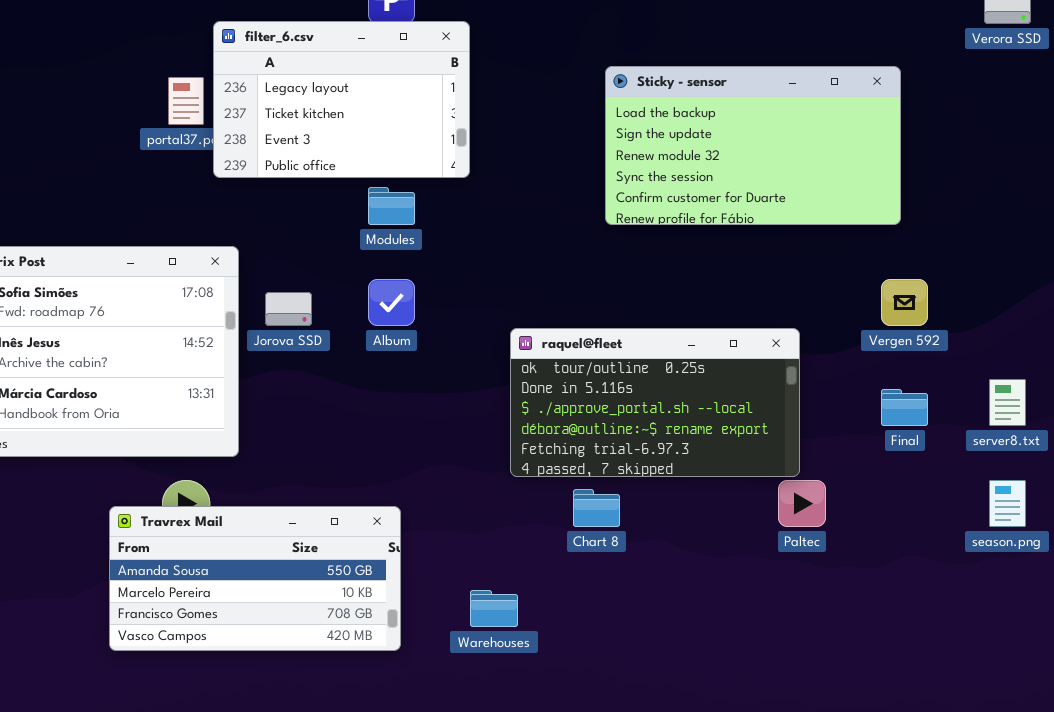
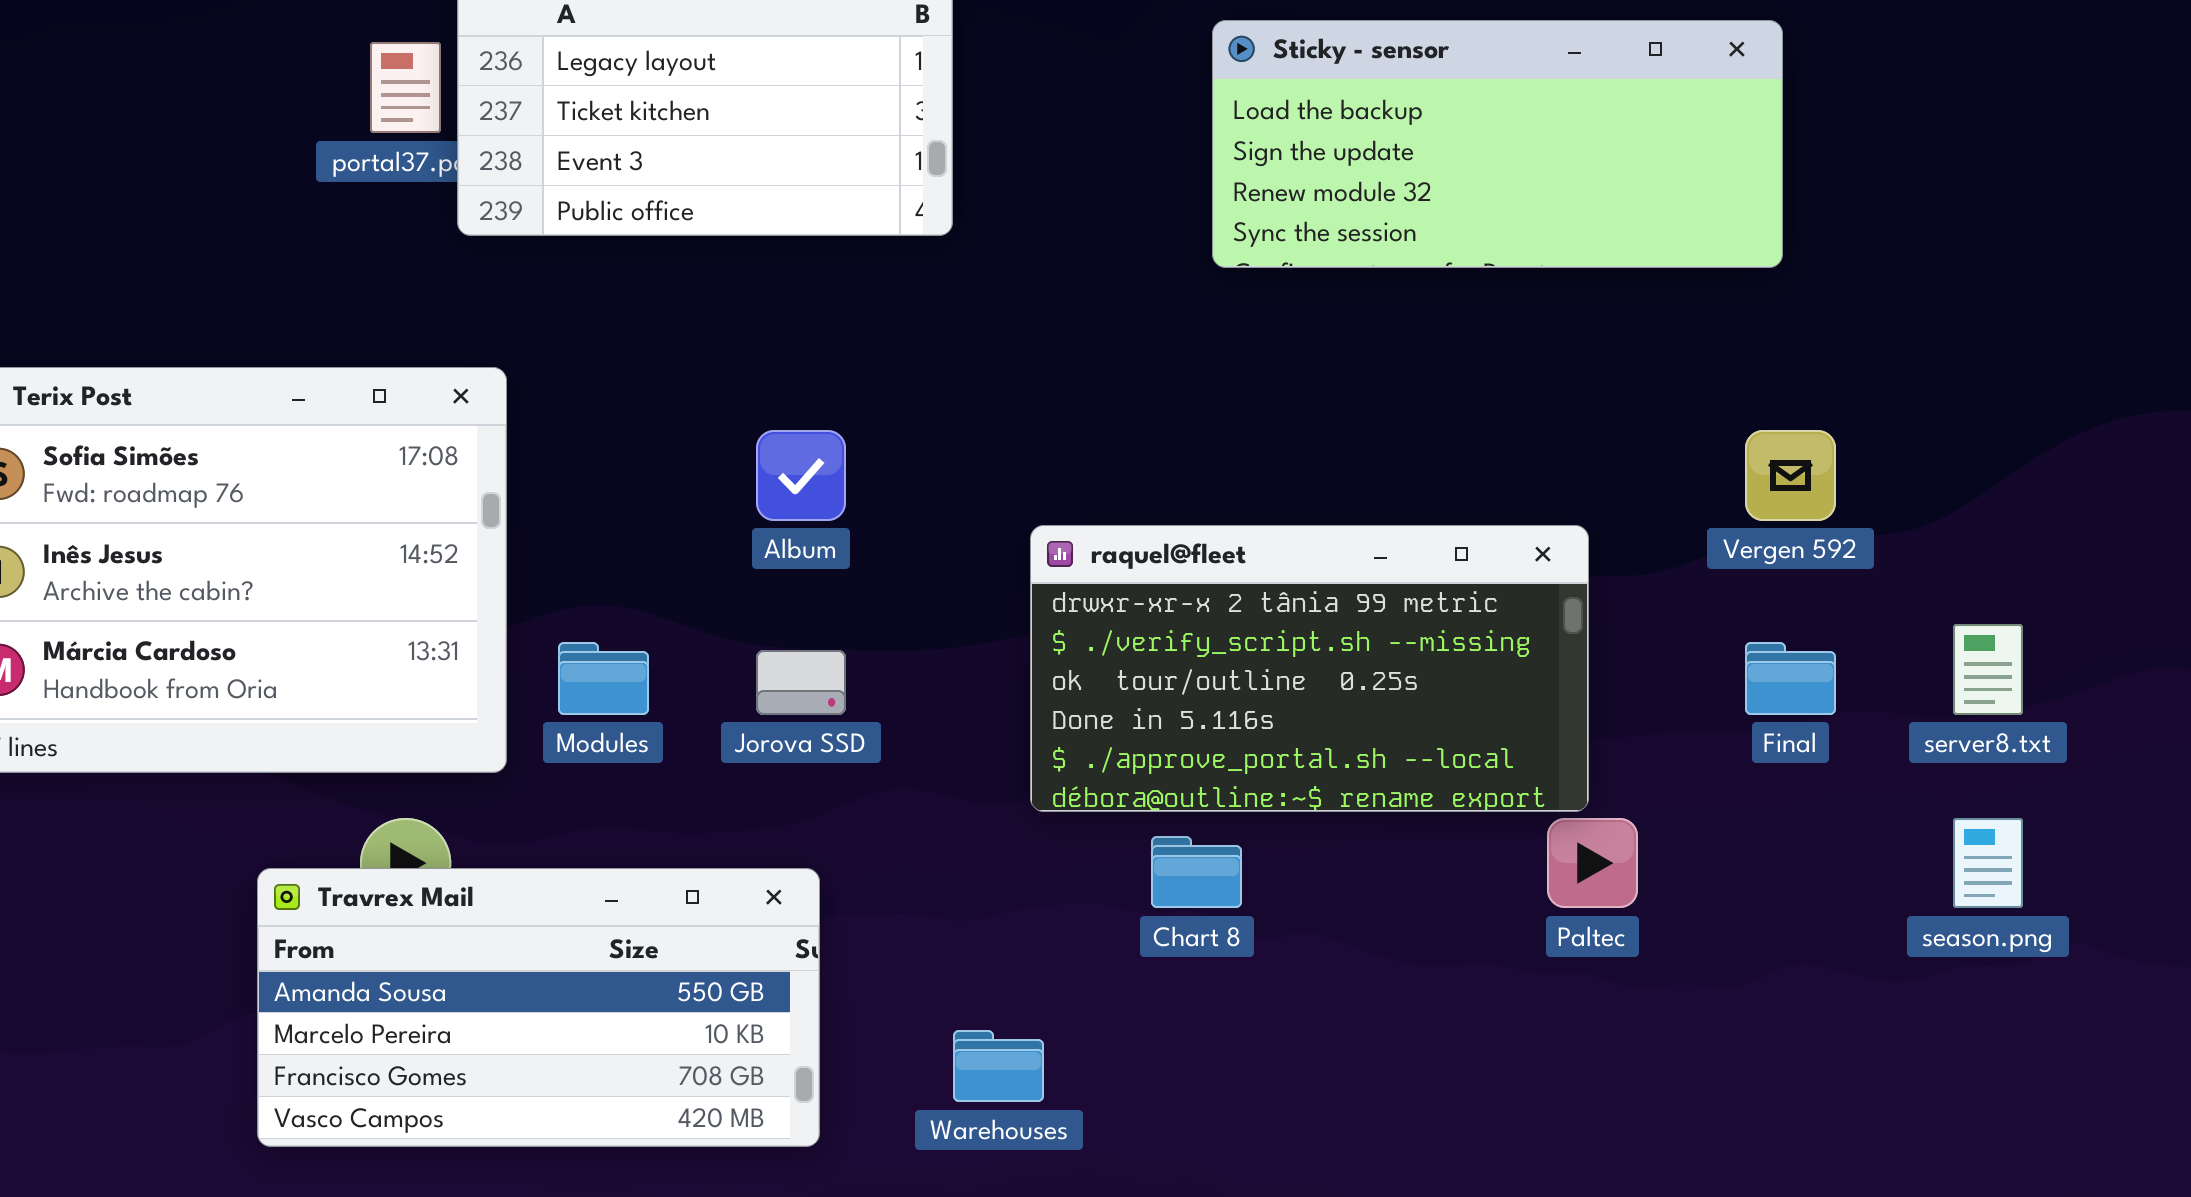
Sticky - sensor: [605,66,901,225] -> [1212,20,1783,268], resized
Modules: [368,187,415,225] -> [558,642,649,715], moved
Jorova SSD: [265,292,312,326] -> [756,650,846,715], moved
raquel@fleet: [510,328,800,477] -> [1030,525,1589,812], scrolled up 2 rows

